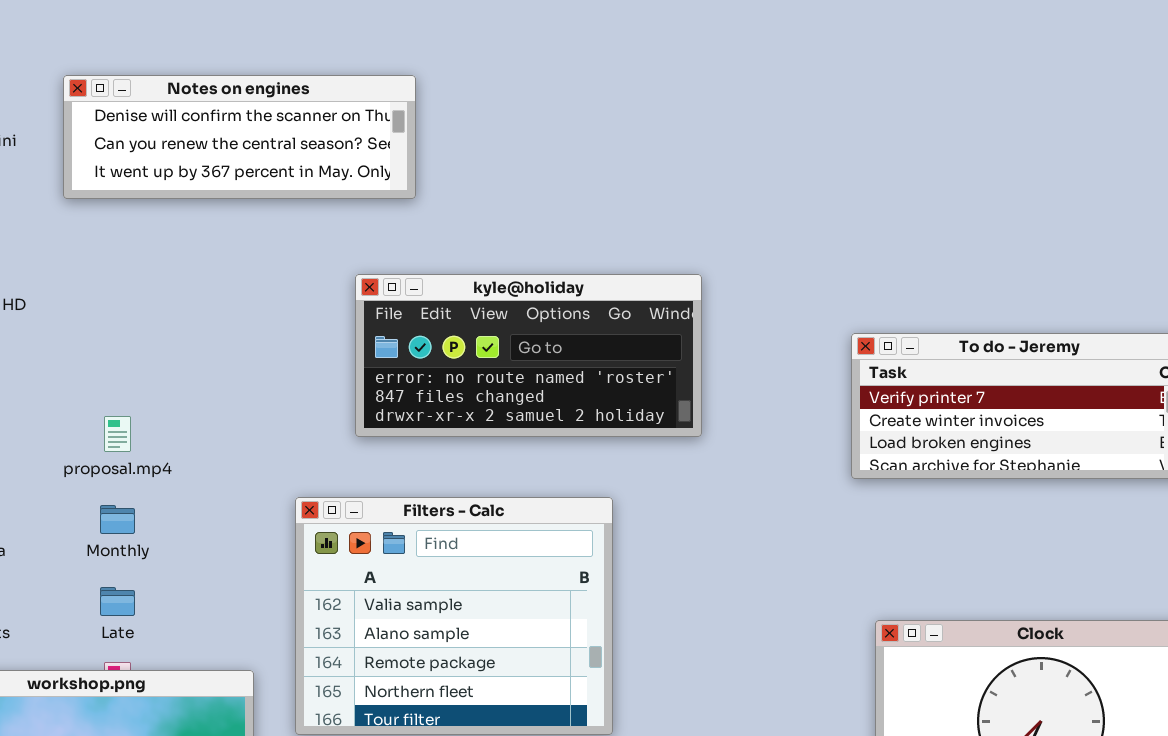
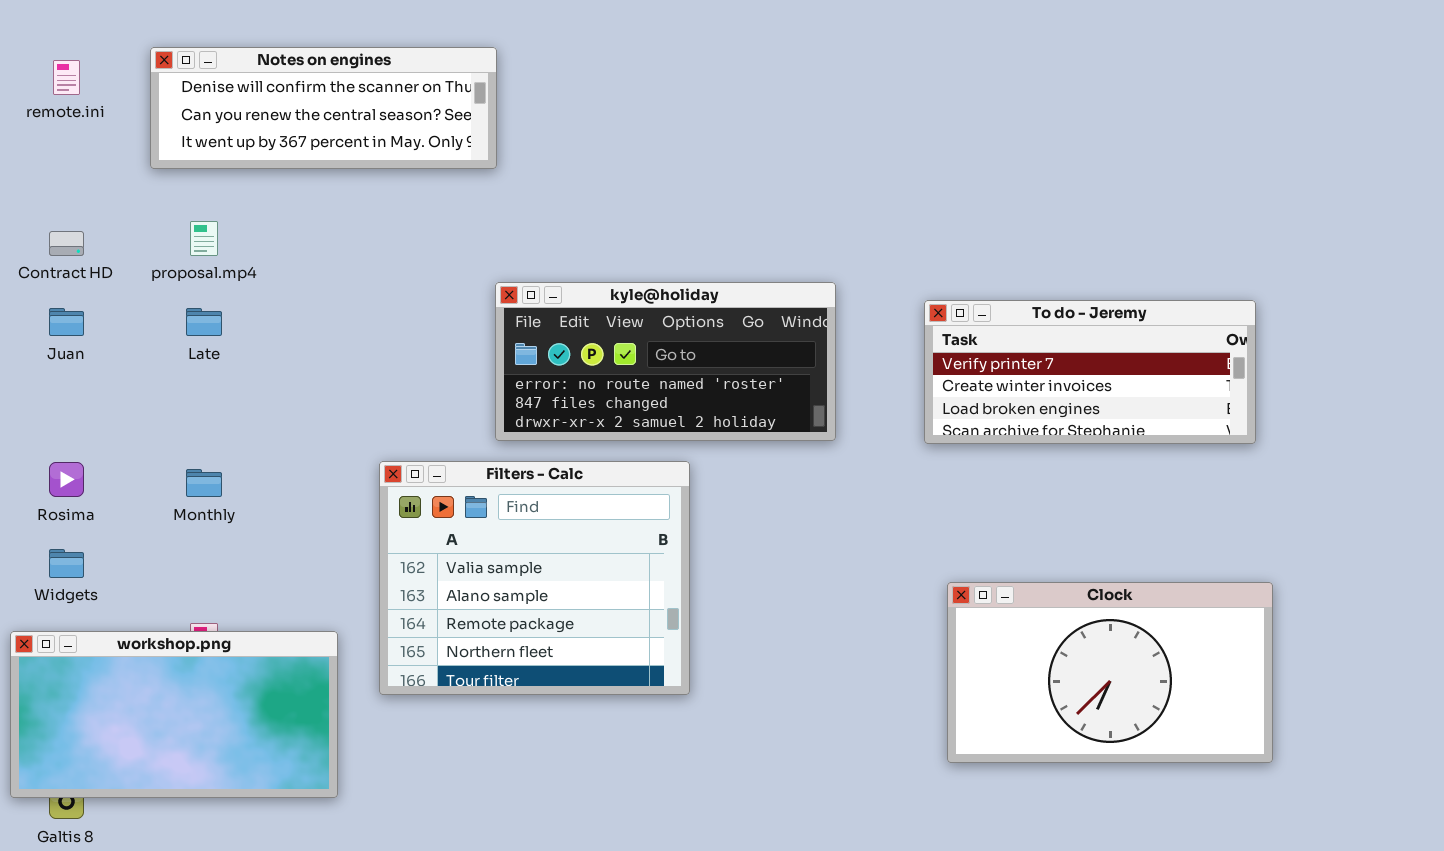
kyle@holiday: [355,274,702,437] -> [495,282,836,441], moved
proposal.mp4: [104,416,131,452] -> [190,221,218,256], moved
Late: [100,587,135,616] -> [186,308,222,336], moved

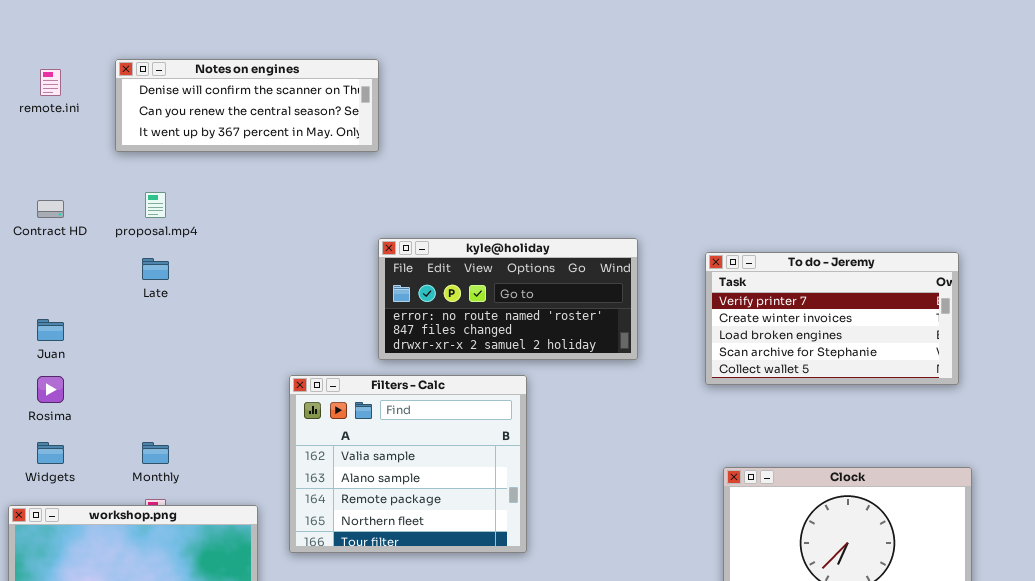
To do - Jeremy: [924,300,1256,444] -> [705,252,959,385], resized
Juan: [49,308,84,336] -> [37,319,64,341], moved
Monthly: [186,469,222,497] -> [142,442,169,464], moved

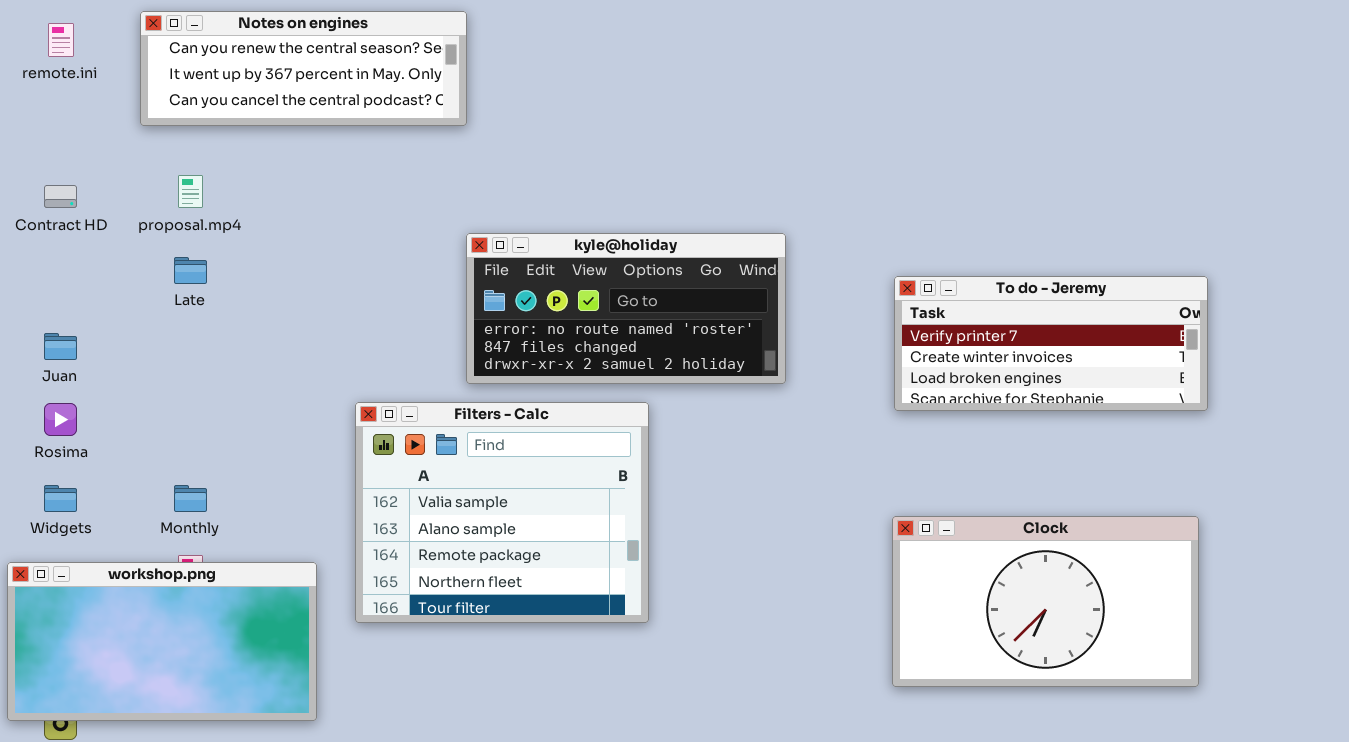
Notes on engines: [115,59,379,152] -> [140,11,467,126], scrolled down 1 row
To do - Jeremy: [705,252,959,385] -> [894,276,1208,411], moved, resized

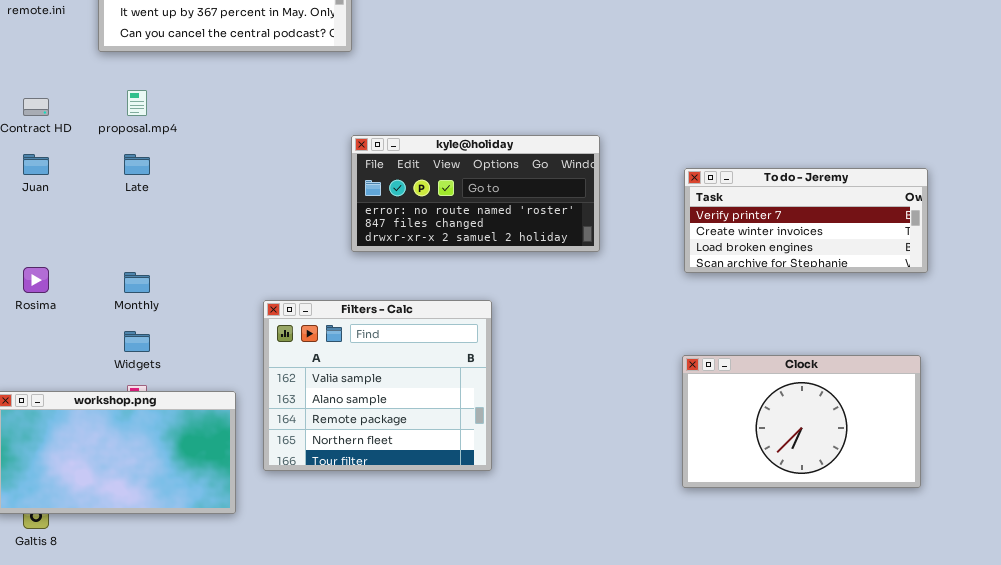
Juan: [44,333,77,360] -> [23,154,49,175], moved
Filters - Calc: [355,402,649,623] -> [263,300,492,471], moved
Widgets: [44,485,77,512] -> [124,331,150,352], moved
Monthly: [174,485,207,512] -> [124,272,150,293], moved

